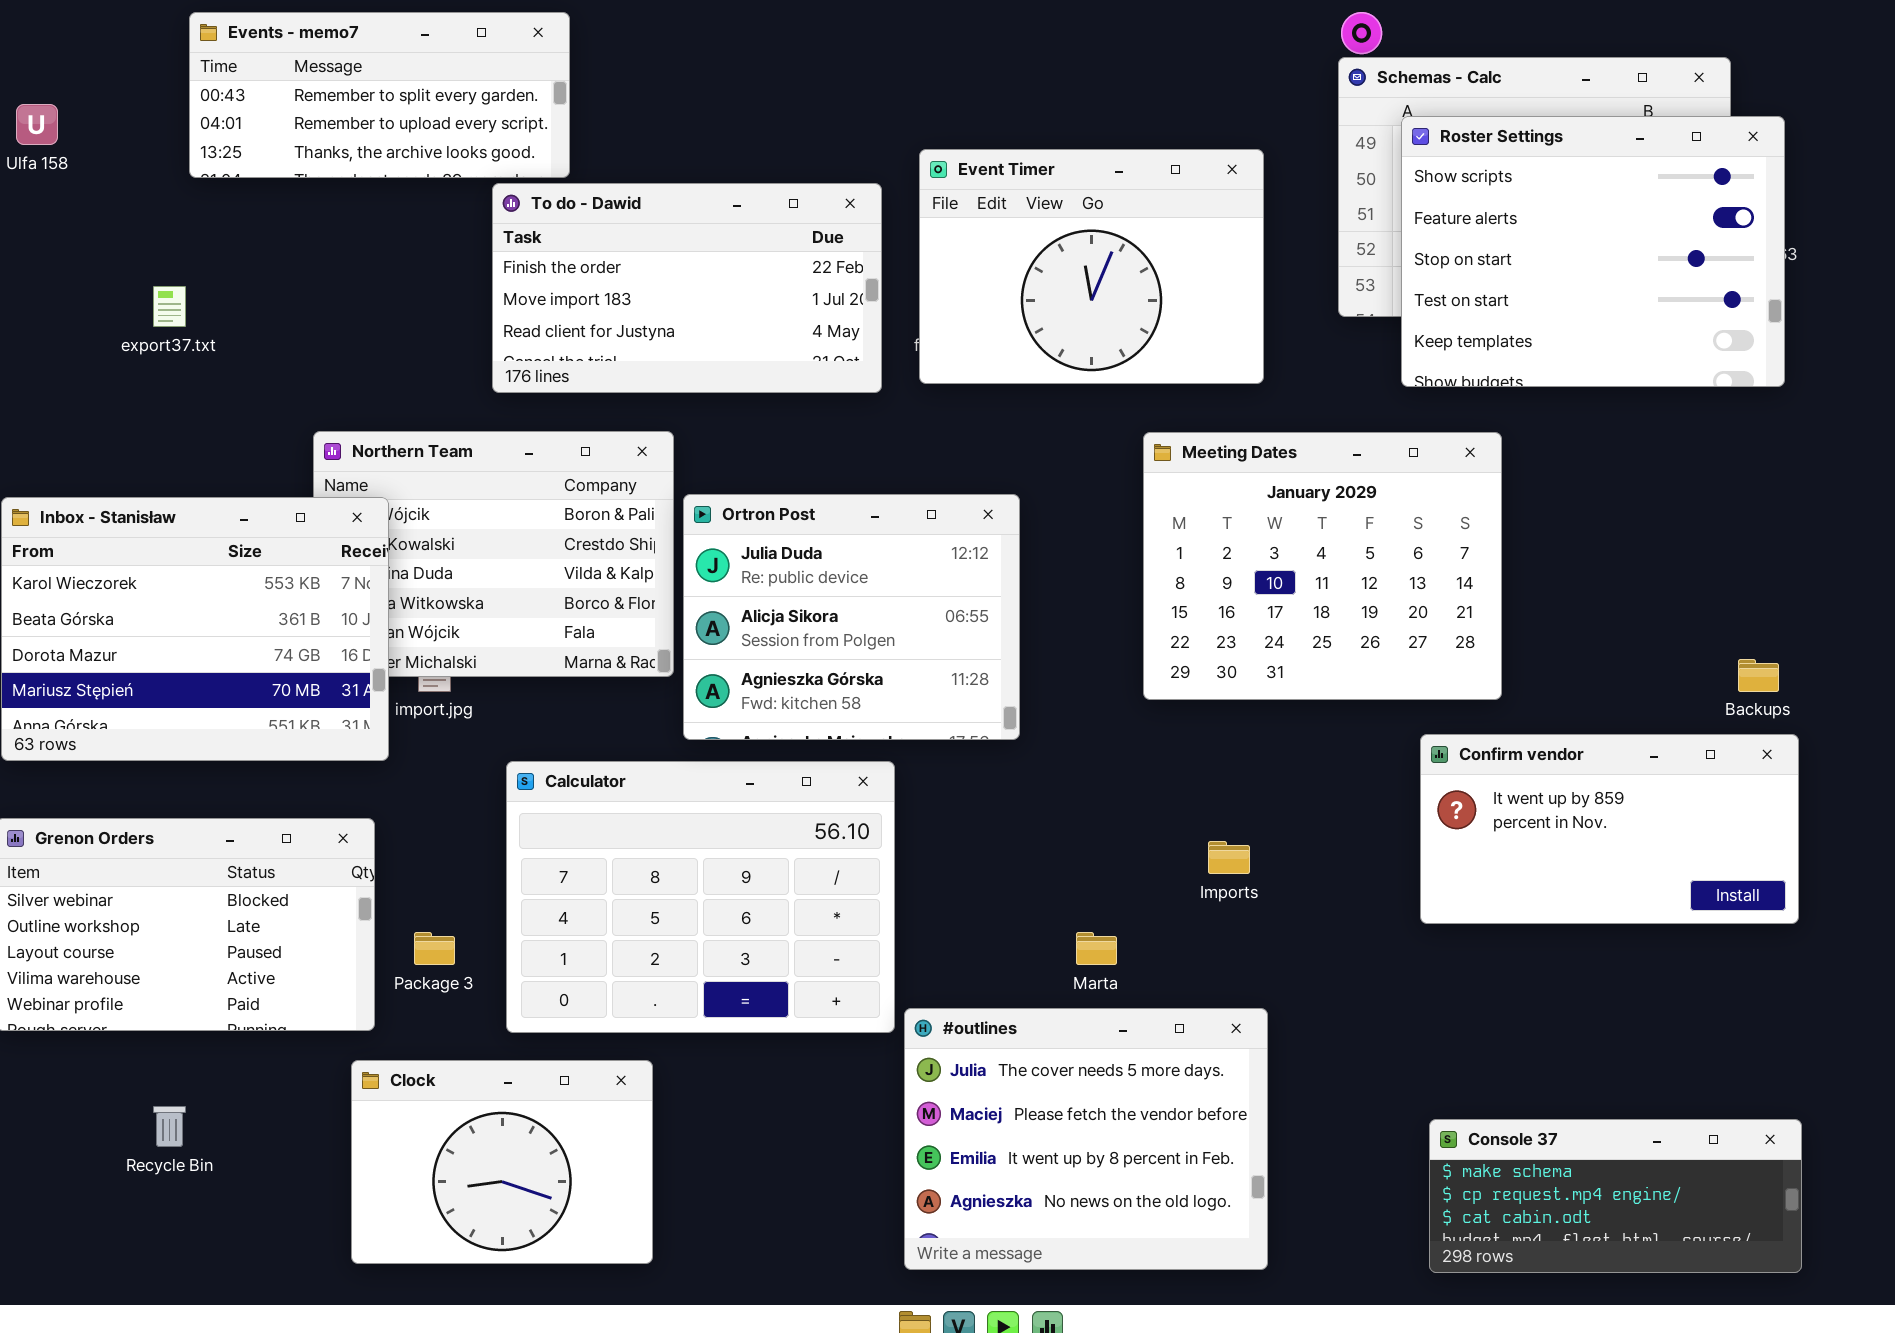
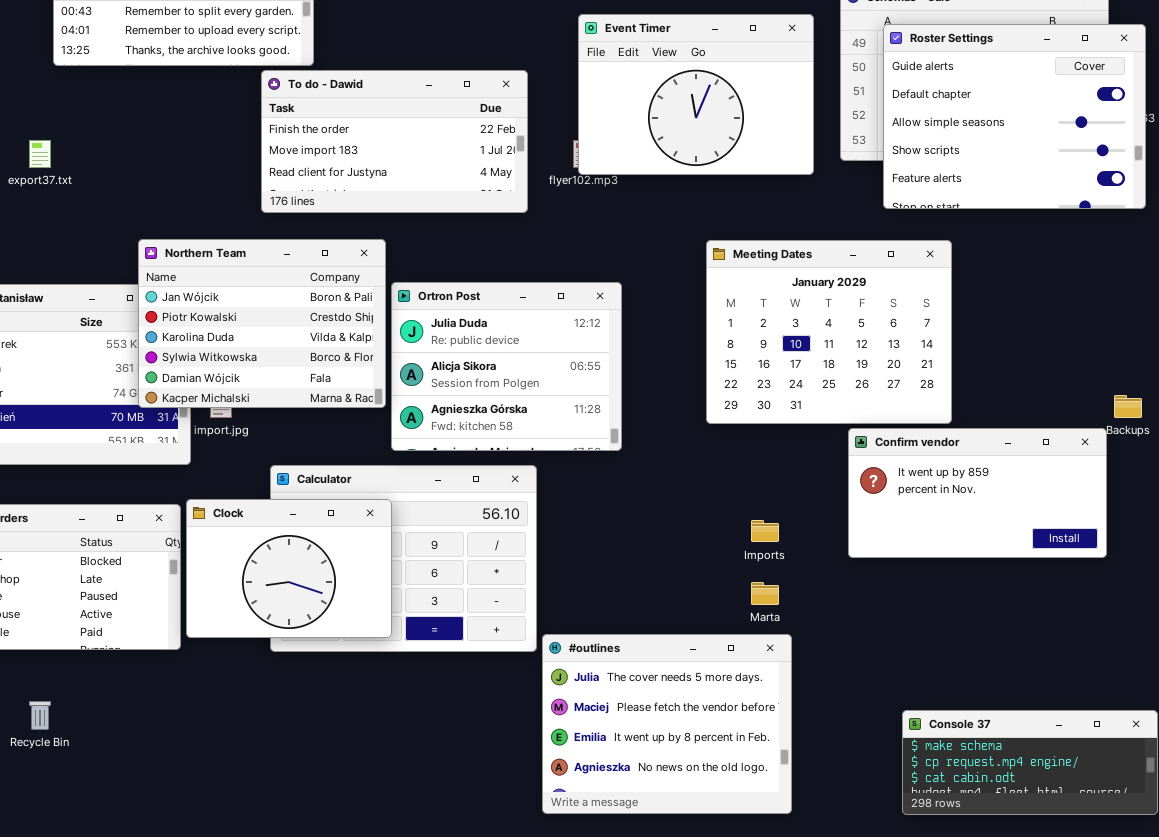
Roster Settings: [1401,116,1785,387] -> [883,24,1146,209], scrolled up 3 rows
Event Timer: [919,149,1264,384] -> [578,14,814,175], moved
Northern Team: [313,431,674,677] -> [138,239,386,408], raised
Confirm vendor: [1420,734,1799,924] -> [848,428,1107,558], moved
Marta: [1076,932,1117,965] -> [751,582,779,605], moved
Clock: [351,1060,653,1264] -> [186,499,392,638], moved

